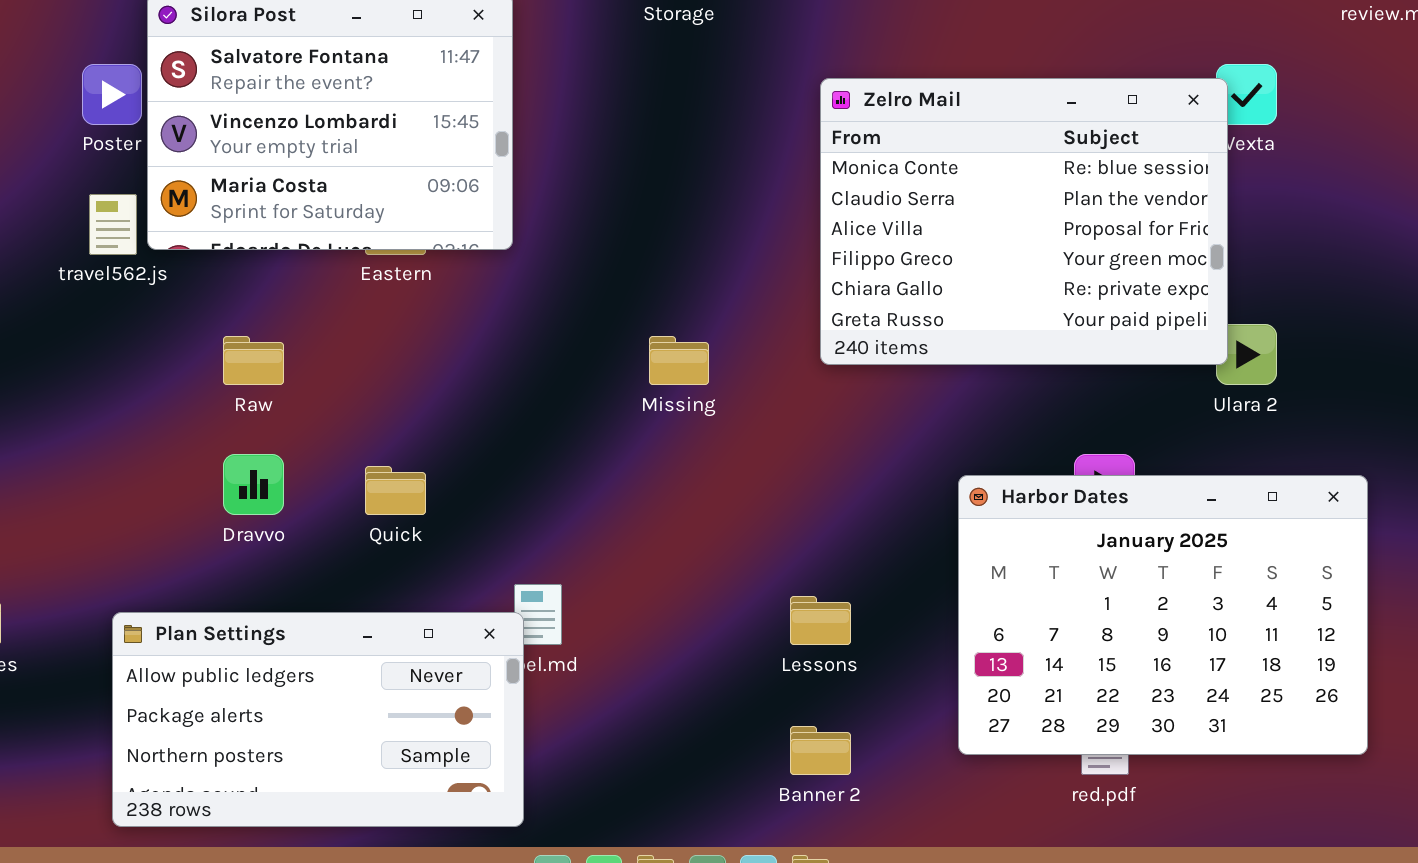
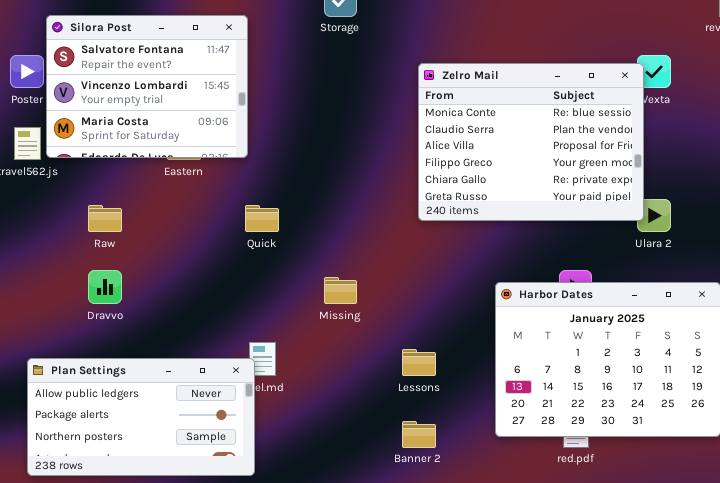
Missing: [649,336,709,385] -> [324,277,357,304], moved
Quick: [365,466,426,515] -> [245,205,279,232], moved

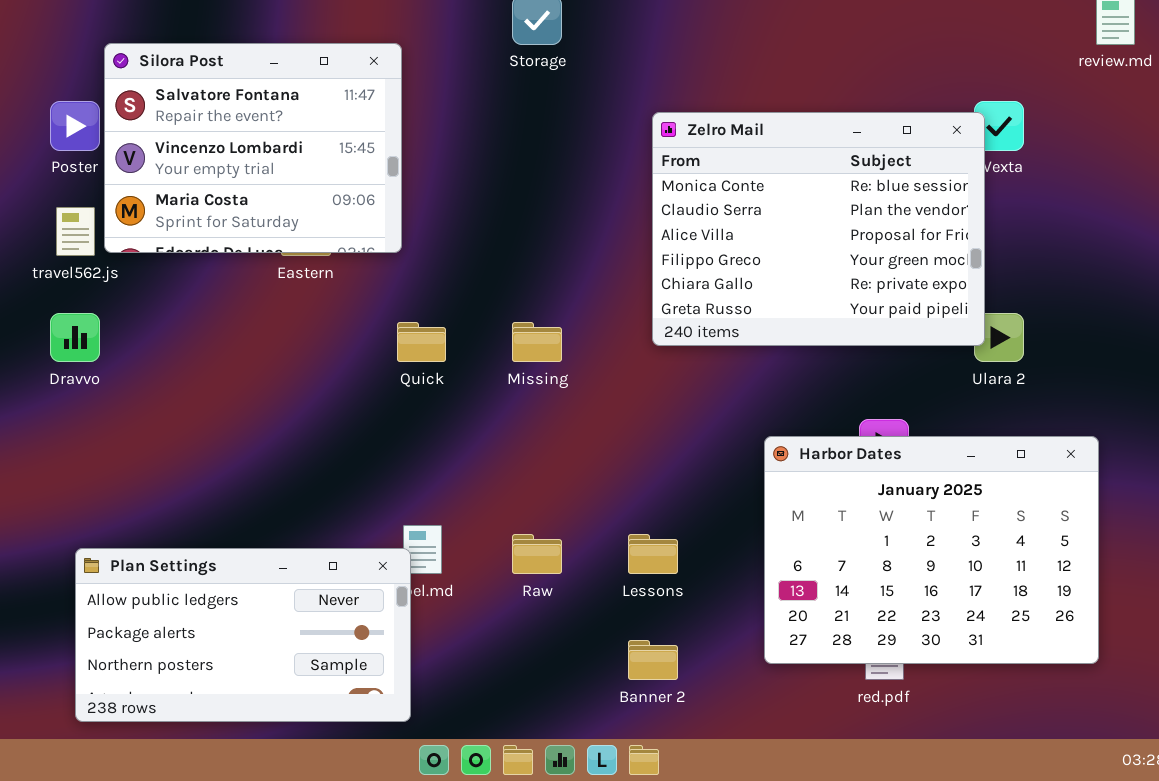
Raw: [88,205,122,232] -> [512,534,562,574], moved
Dravvo: [88,270,122,304] -> [50,313,100,362], moved
Missing: [324,277,357,304] -> [512,322,562,362], moved

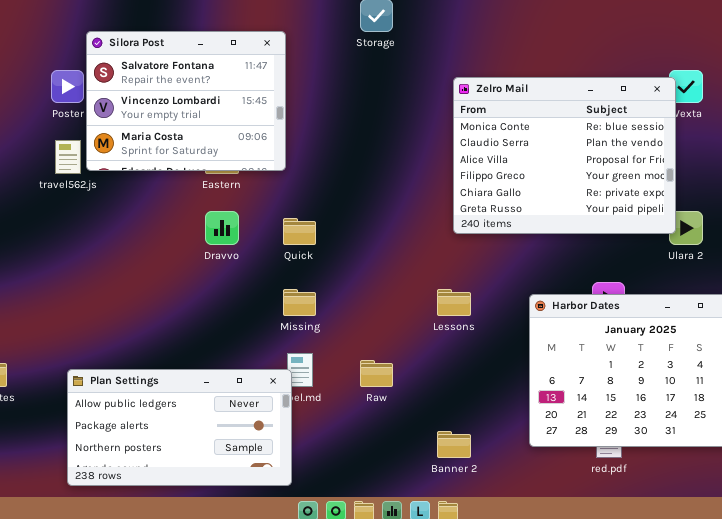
Dravvo: [50,313,100,362] -> [205,211,239,245], moved
Missing: [512,322,562,362] -> [283,289,316,316], moved
Lessons: [628,534,678,574] -> [437,289,471,316], moved

